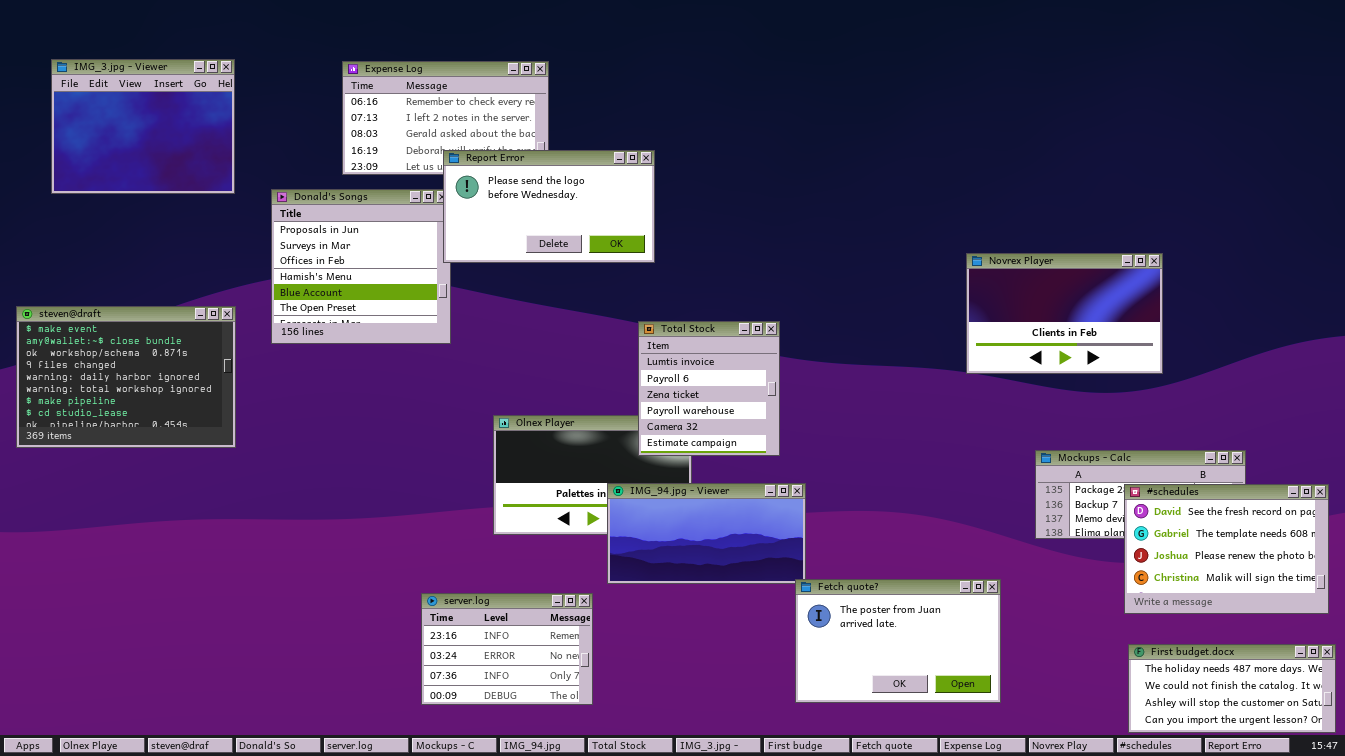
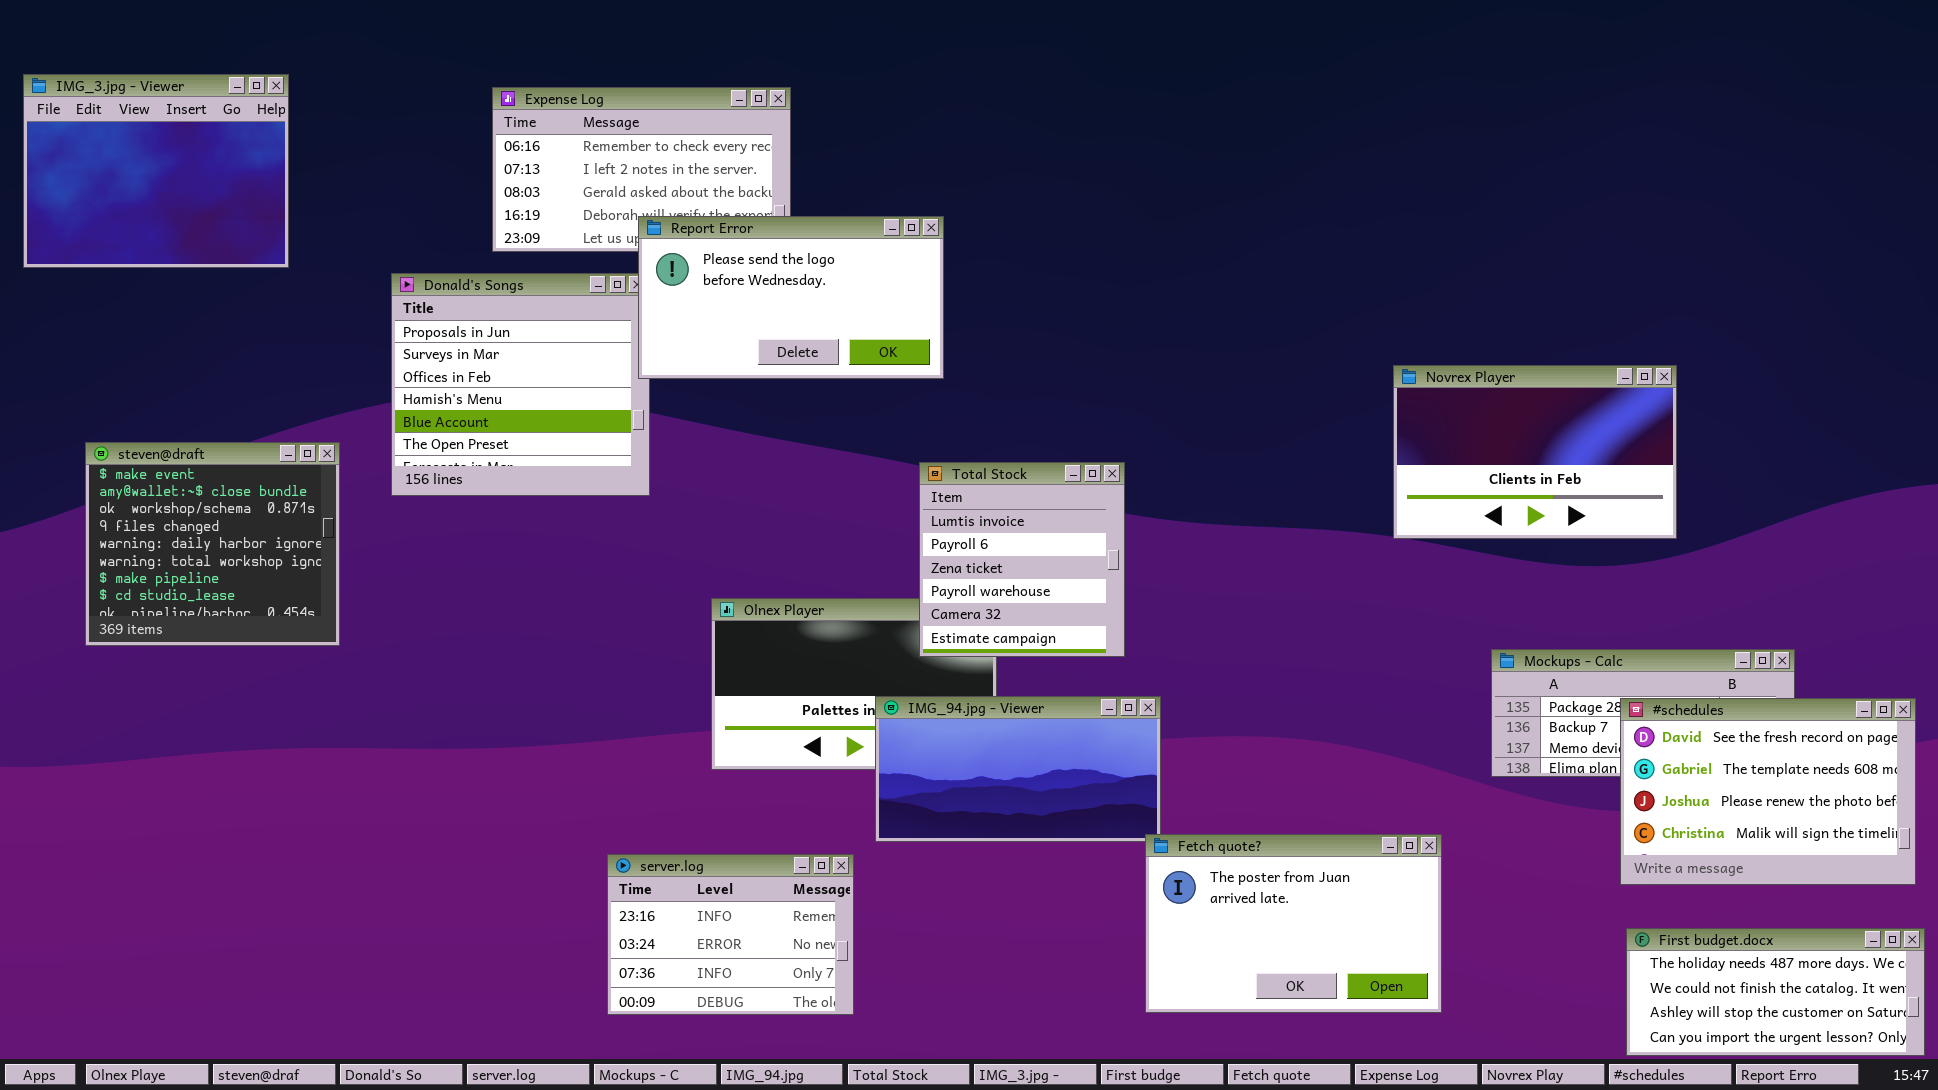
IMG_3.jpg - Viewer: [51,59,235,194] -> [23,74,289,268], moved
steven@draft: [16,306,236,448] -> [85,442,340,646], resized

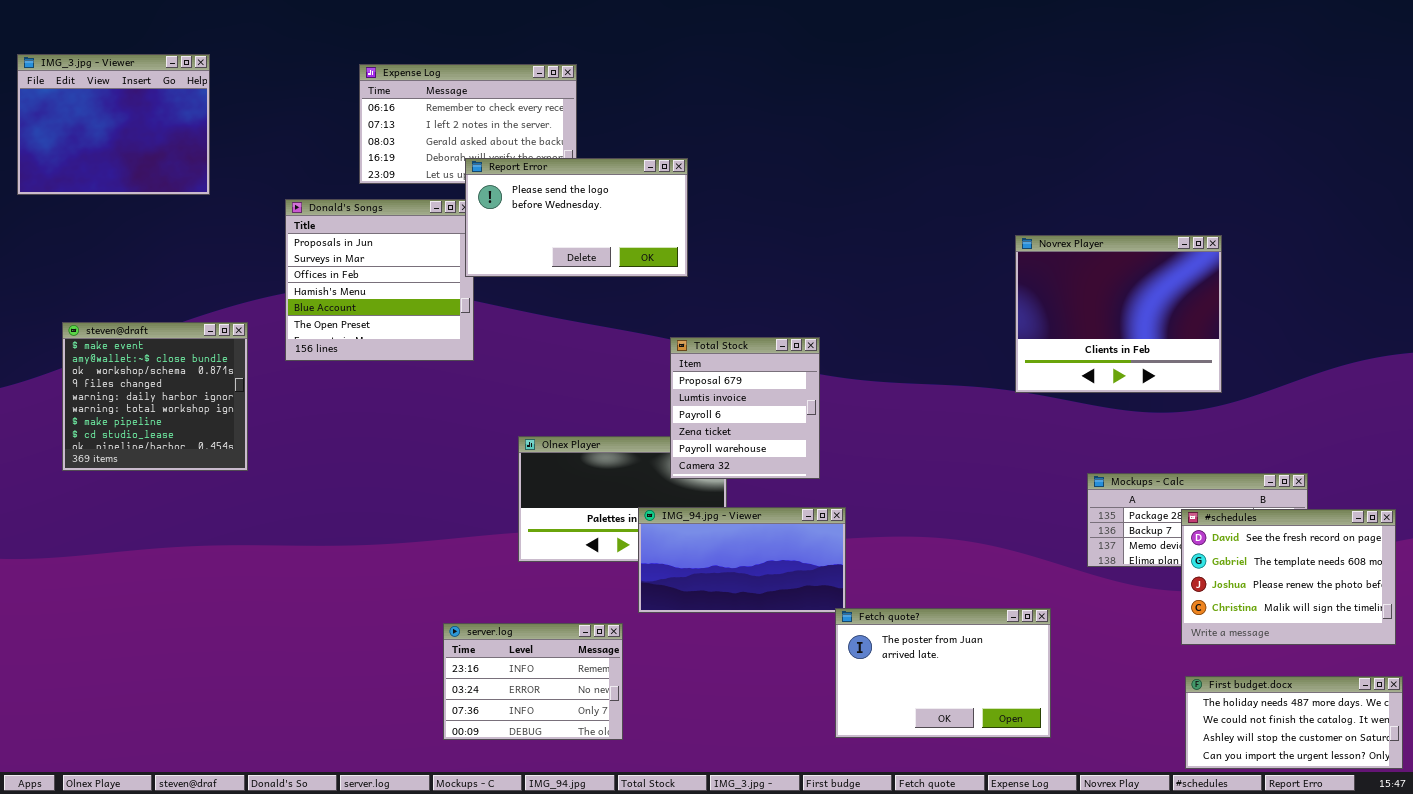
Novrex Player: [1393,365,1677,539] -> [1015,235,1222,393], resized
Total Stock: [919,462,1125,657] -> [670,337,820,479], scrolled up 1 row

